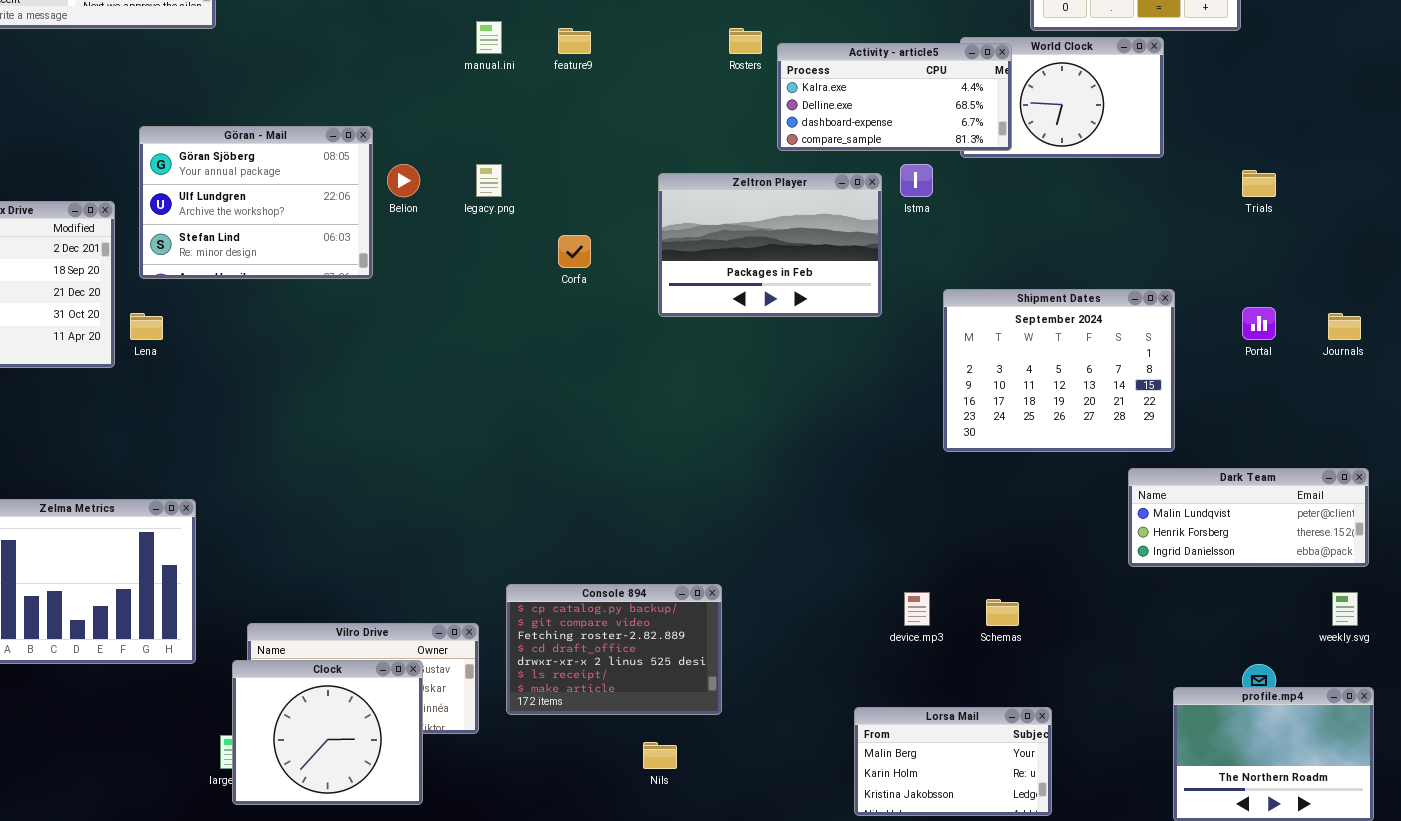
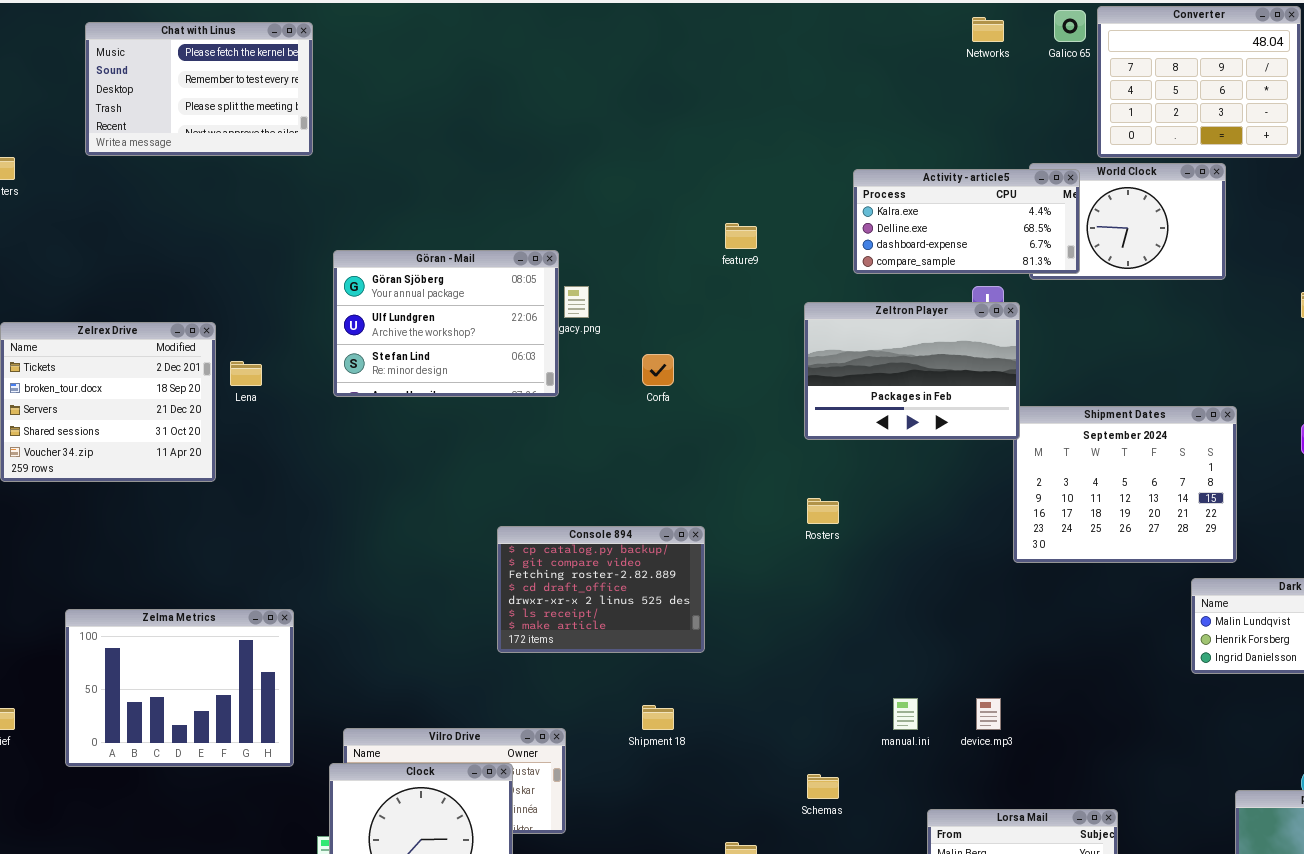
manual.ini: [476,21,502,54] -> [893,698,918,730], moved
feature9: [558,28,591,54] -> [725,223,757,249], moved
Rosters: [729,28,762,54] -> [807,498,839,524], moved
Göran - Mail: [139,126,373,279] -> [333,250,559,397], moved
Zeltron Player: [658,173,882,317] -> [804,302,1020,440], moved
Lena: [130,313,163,340] -> [230,361,262,386], moved
Console 894: [506,584,722,715] -> [497,526,705,653], moved
Schemas: [986,599,1019,626] -> [807,774,839,799], moved

